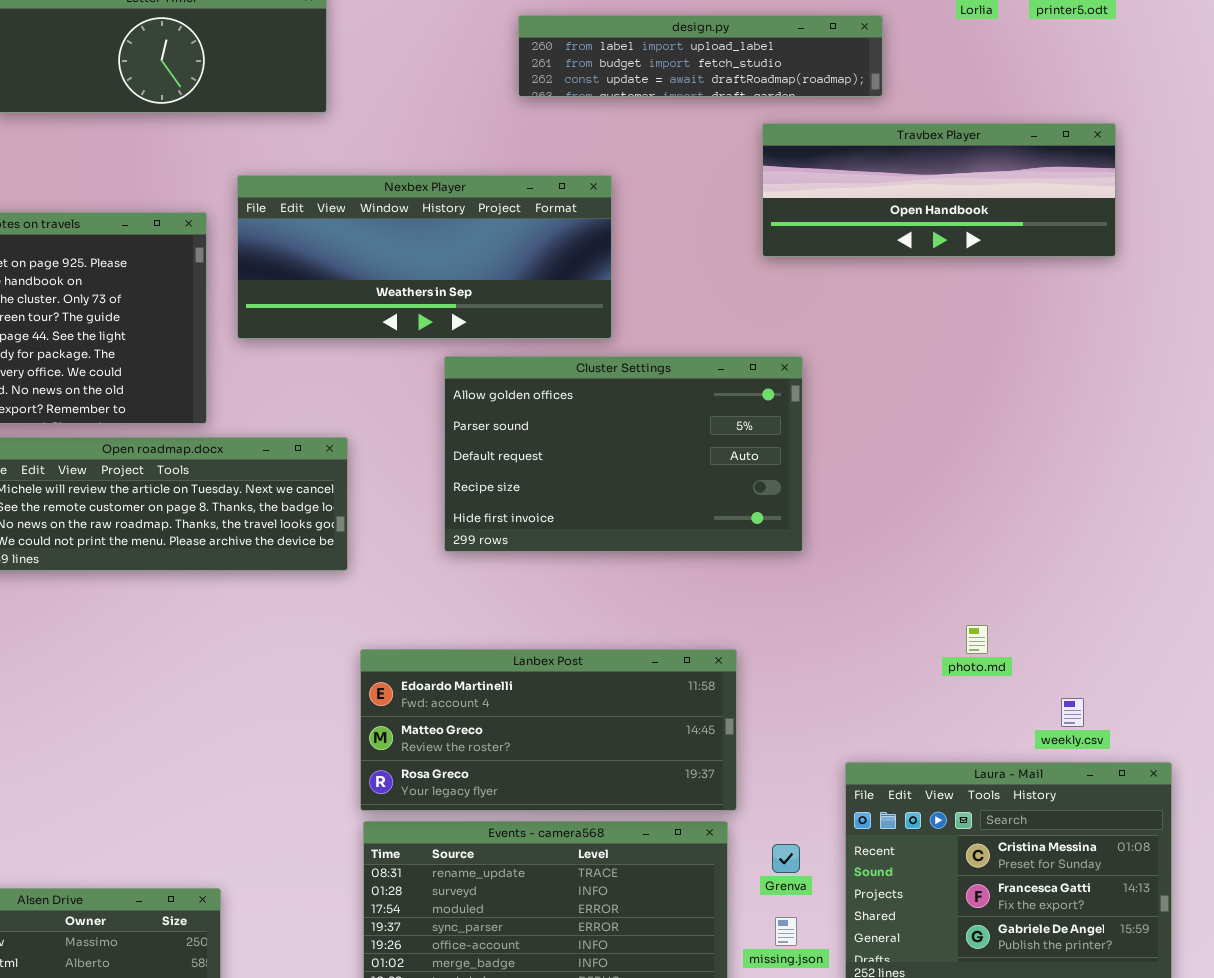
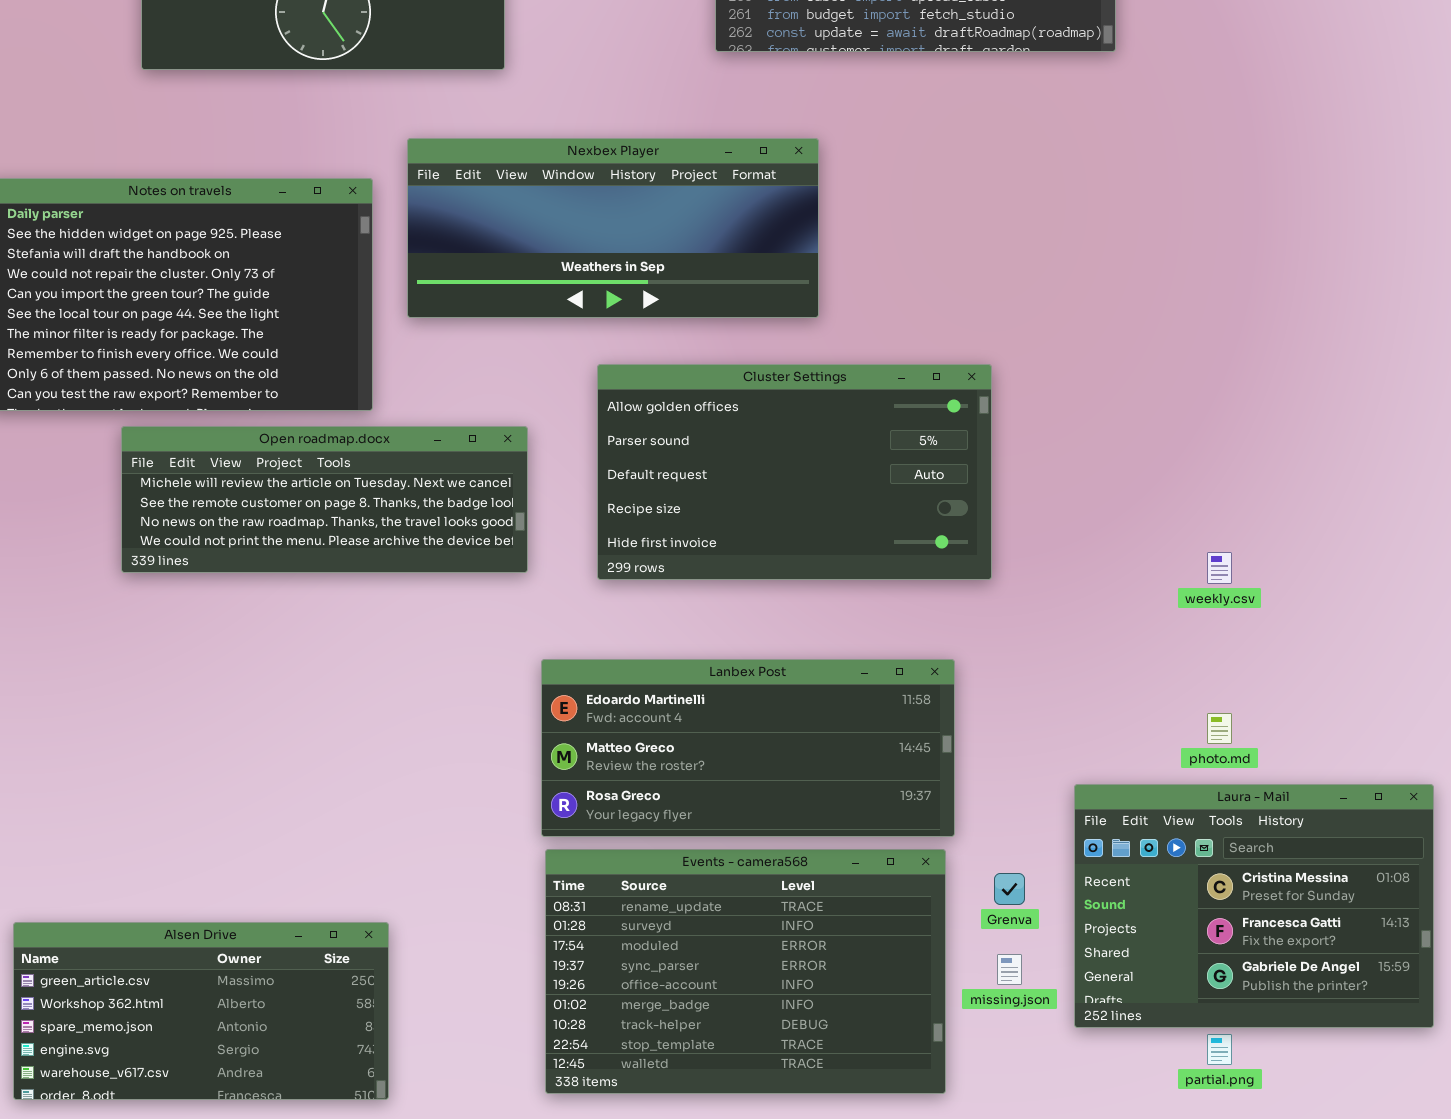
Travbex Player: [762,123,1116,257] -> none, closed
Cluster Settings: [444,356,803,552] -> [597,364,992,580], moved
photo.md: [966,625,988,654] -> [1207,713,1232,744], moved
weekly.csv: [1061,698,1084,727] -> [1207,552,1232,584], moved

